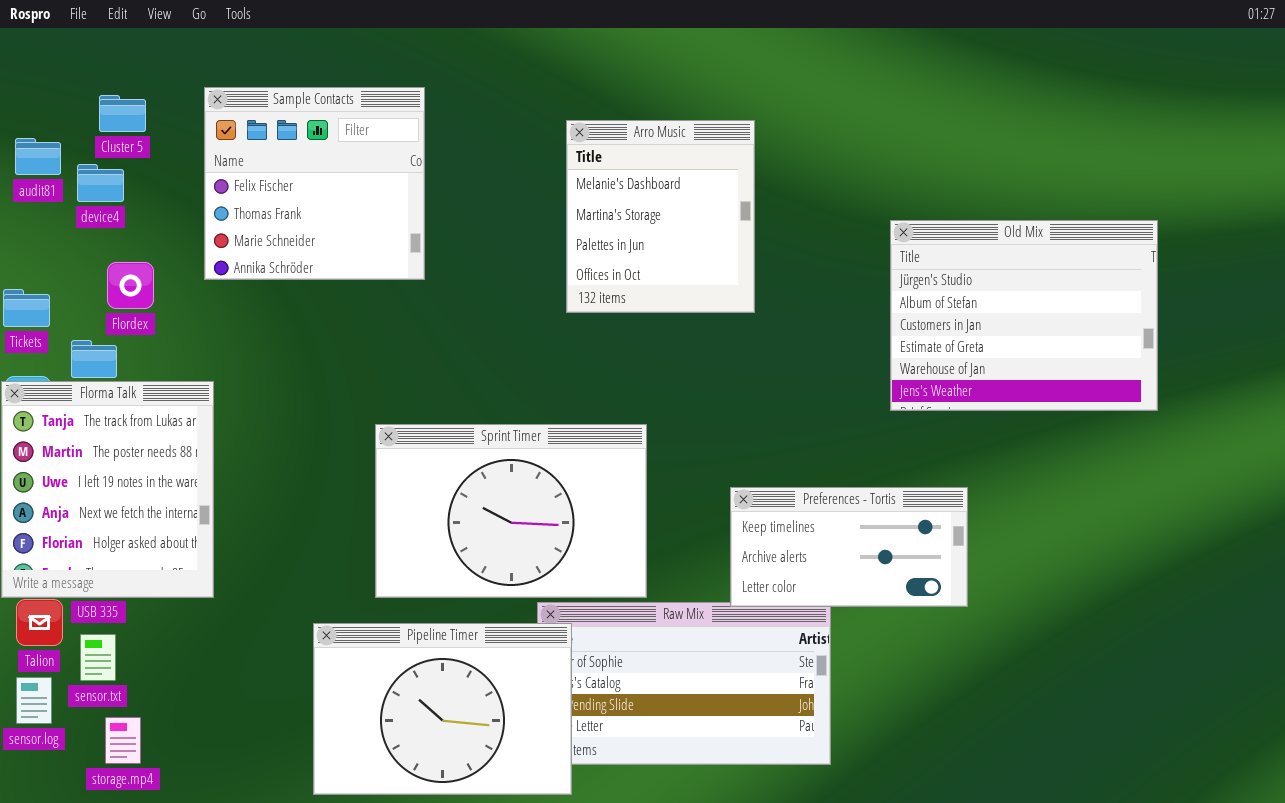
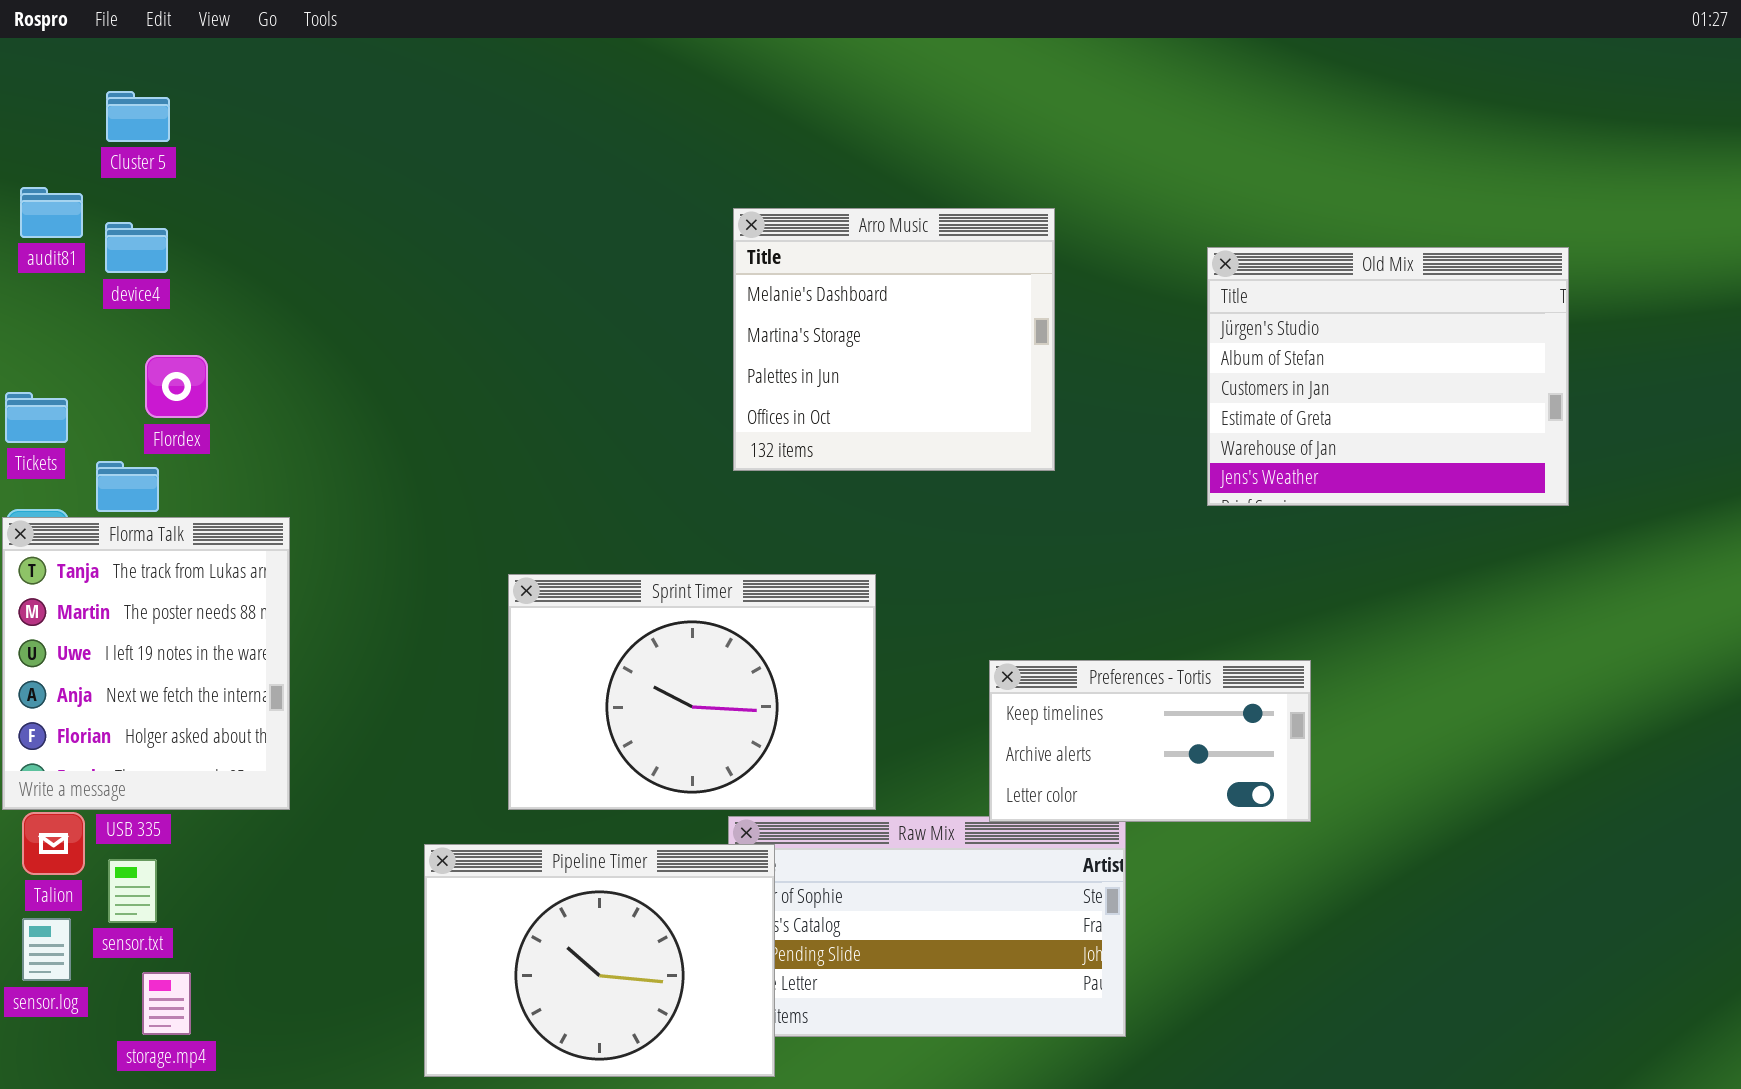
Sample Contacts: [204,87,425,280] -> none, closed
Cluster 5: [99,95,146,132] -> [106,91,170,142], moved
Arro Music: [566,120,755,313] -> [733,208,1055,471], moved, resized
Old Mix: [890,220,1158,411] -> [1207,247,1569,506], moved

